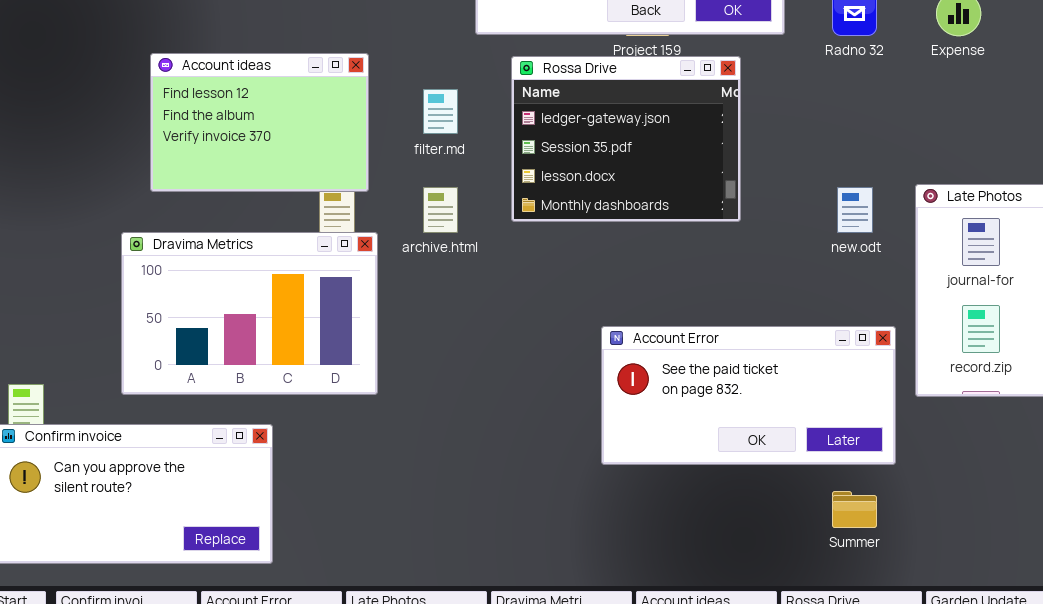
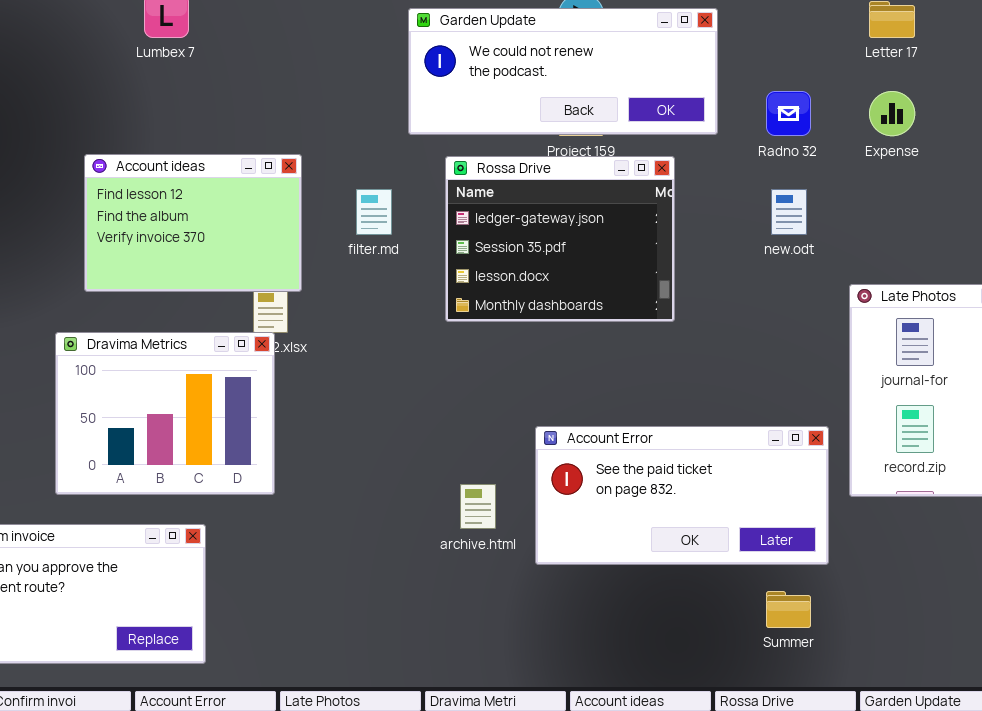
archive.html: [423,187,458,233] -> [460,484,496,529], moved
new.odt: [837,187,873,233] -> [771,189,807,235], moved
Dravima Metrics: [121,232,378,395] -> [55,332,275,495], resized

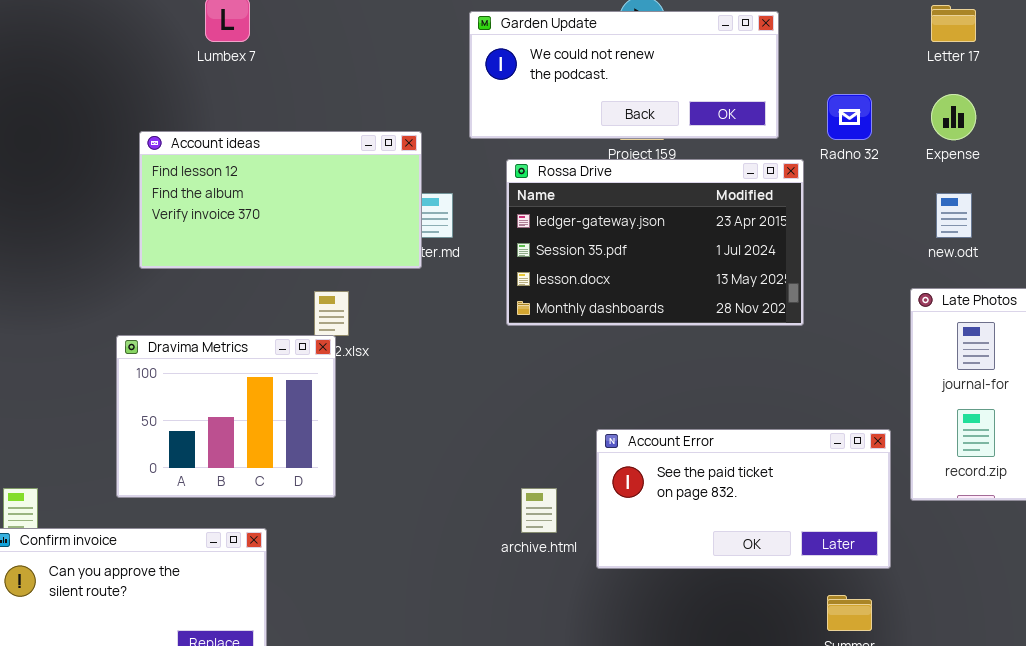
Account ideas: [84,154,302,292] -> [139,131,422,269], moved, resized
Rossa Drive: [445,156,675,322] -> [506,159,804,326], resized
new.odt: [771,189,807,235] -> [936,193,972,238], moved

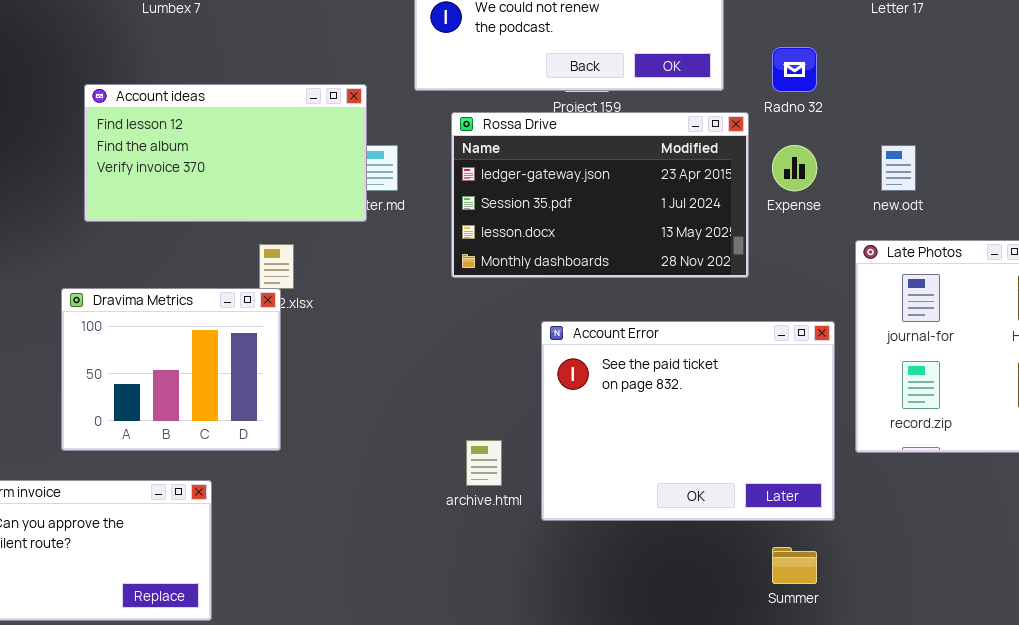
Expense: [931,94,976,140] -> [772,145,817,191], moved
Account Error: [596,429,891,569] -> [541,321,835,521], resized

